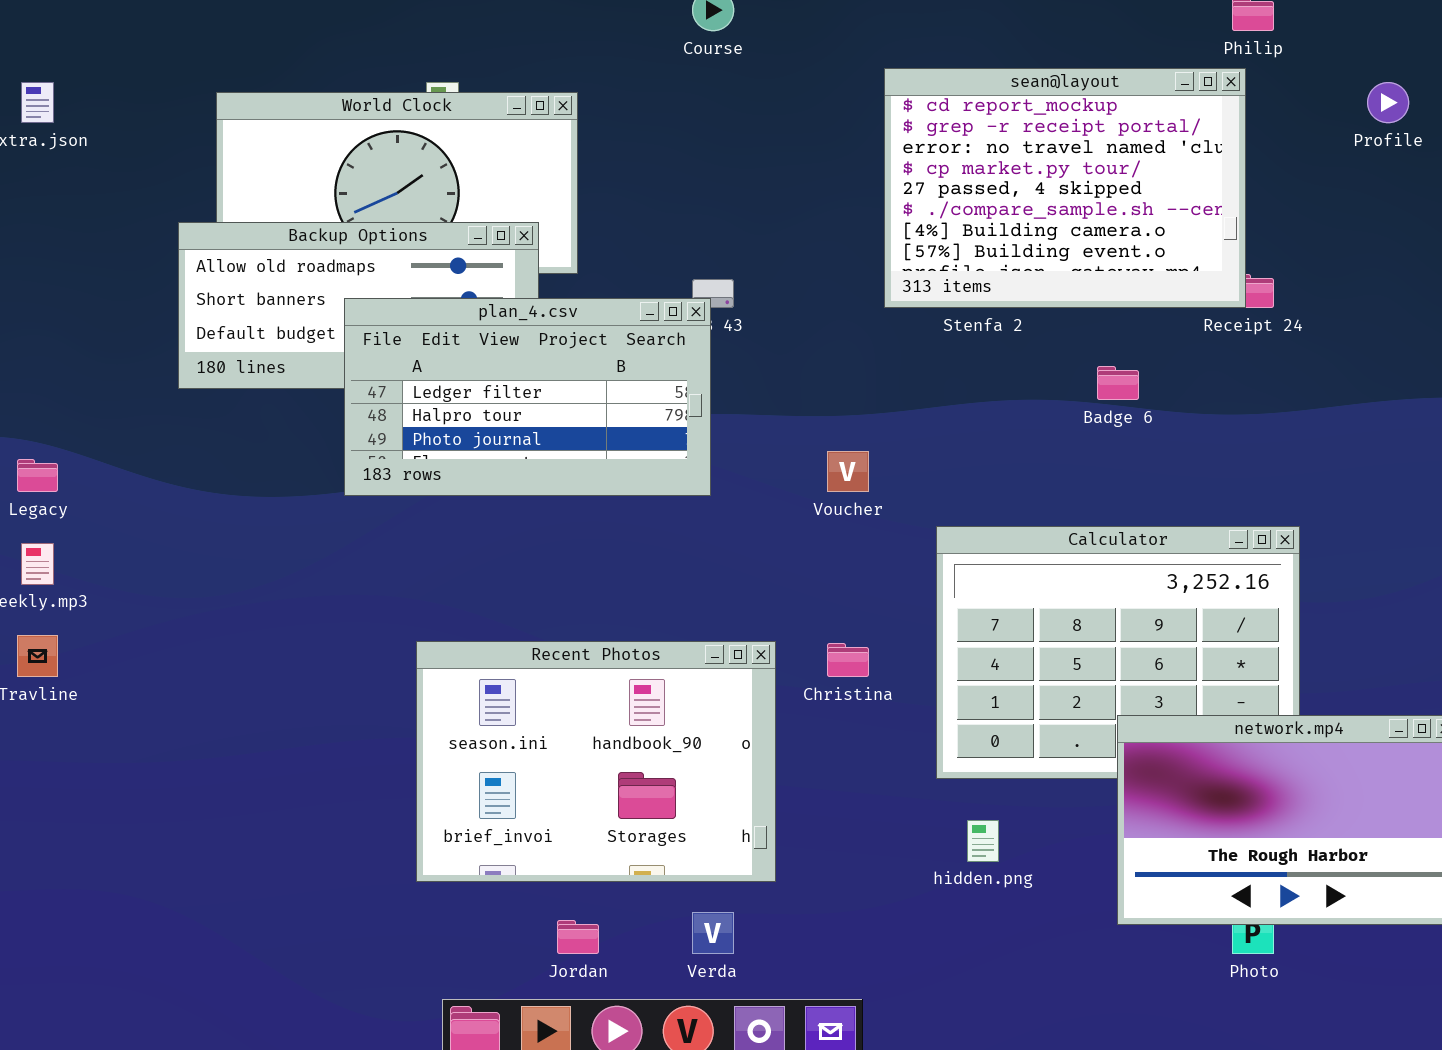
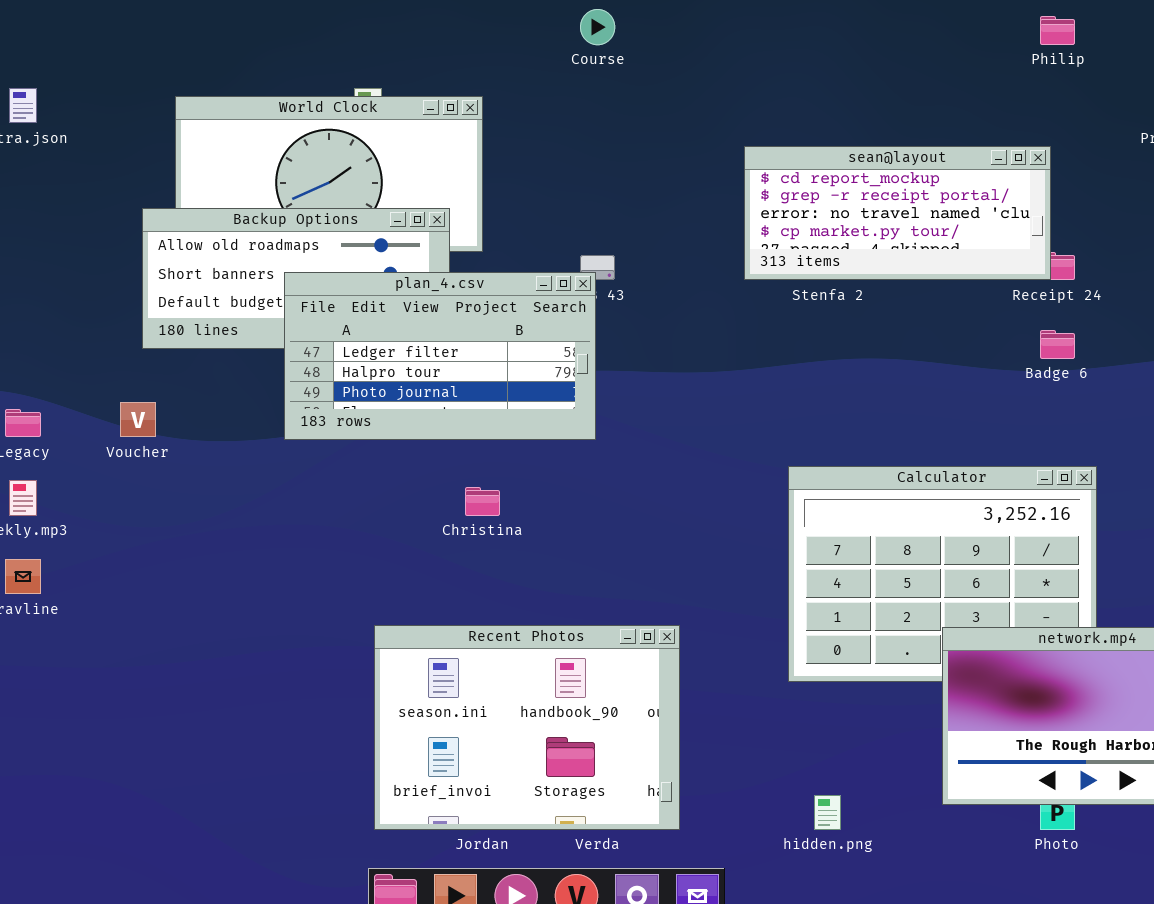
sean@layout: [884,68,1246,308] -> [744,146,1051,280], resized
Badge 6: [1097,366,1139,400] -> [1040,330,1075,359], moved
Voucher: [827,451,869,492] -> [120,402,156,437], moved
Recent Photos: [416,641,776,882] -> [374,625,680,830], moved
Christina: [827,643,869,677] -> [465,487,500,516], moved
hidden.png: [967,820,999,862] -> [814,795,841,830], moved

